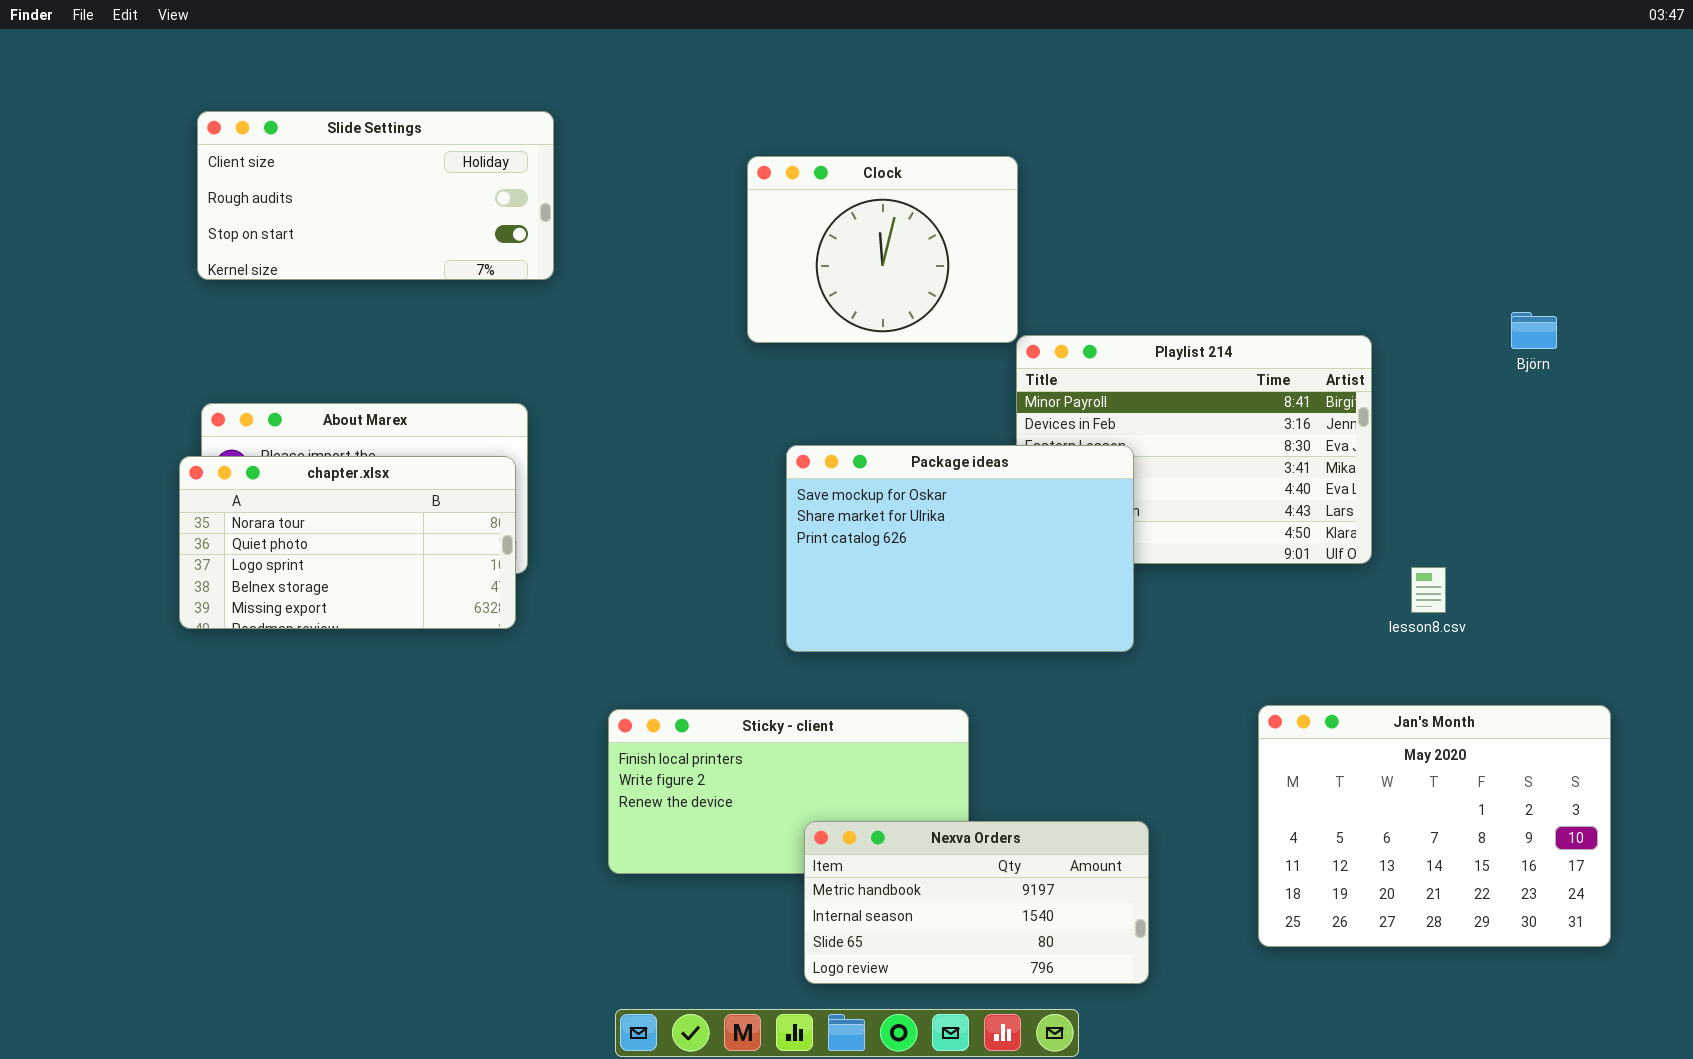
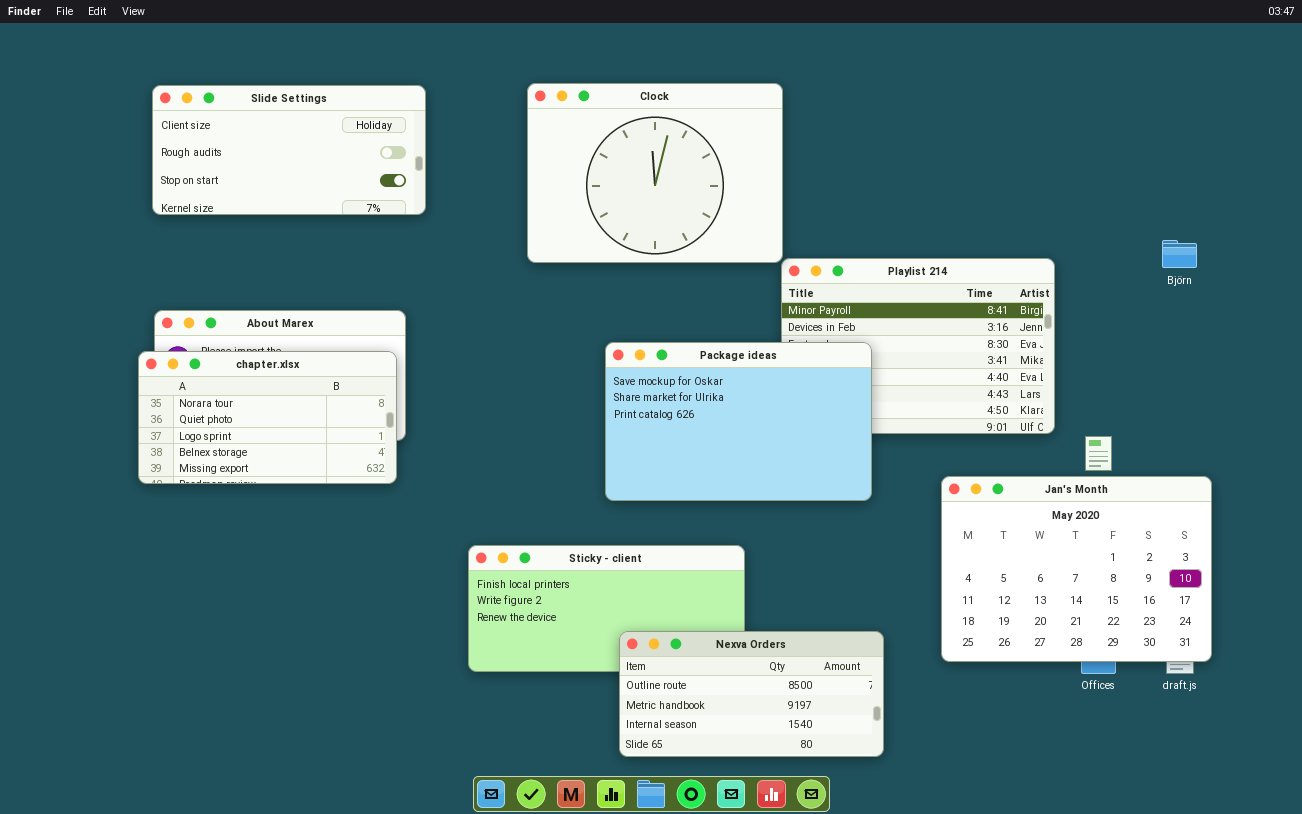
Clock: [747,156,1018,343] -> [527,83,783,263], resized
Jan's Month: [1258,705,1611,947] -> [941,476,1212,662], moved
Nexva Orders: [804,821,1149,984] -> [619,631,884,757], scrolled up 1 row

